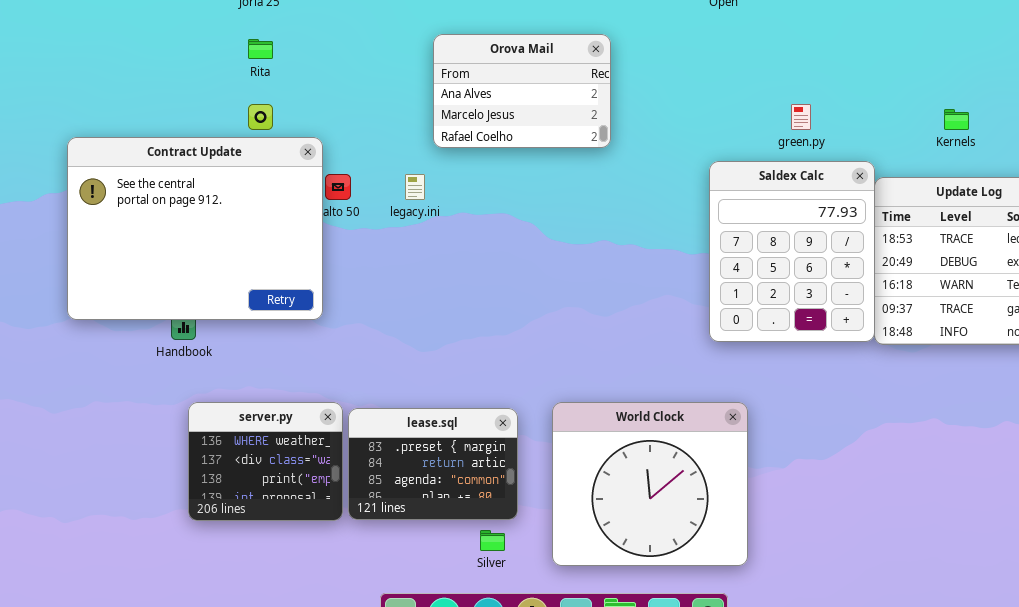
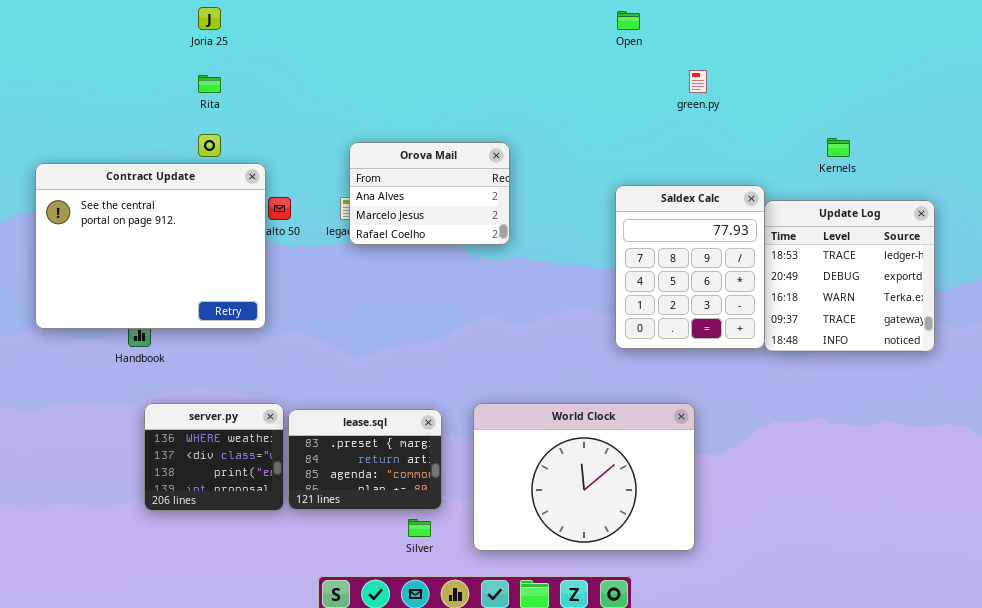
Orova Mail: [433,34,611,148] -> [349,142,510,245], moved
green.py: [791,104,811,130] -> [689,70,707,93], moved
World Clock: [552,402,748,566] -> [473,403,695,551], resized

